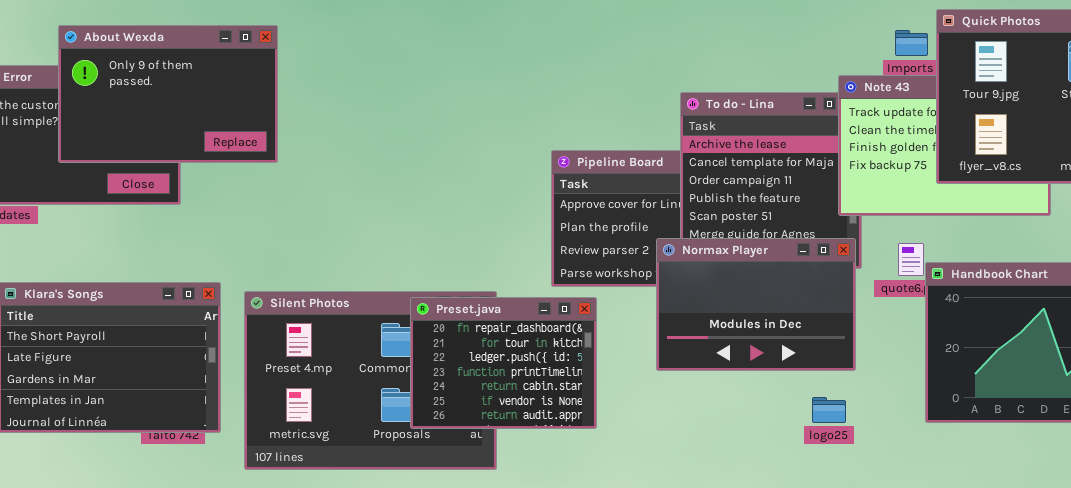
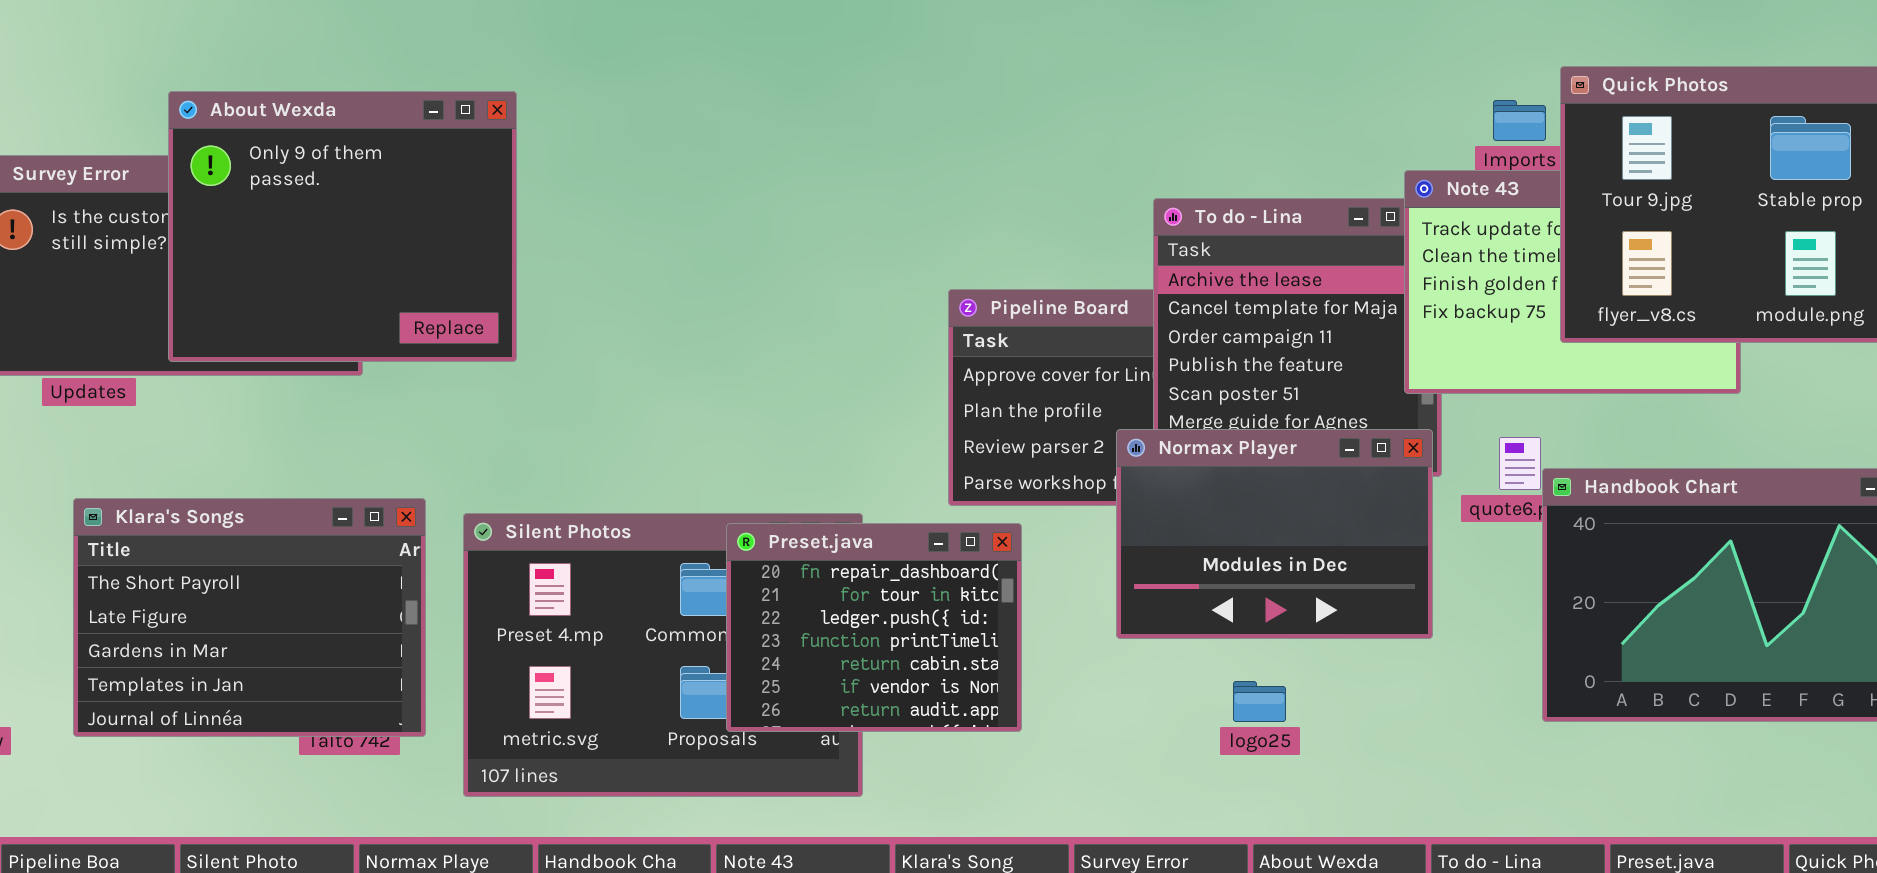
About Wexda: [58,25,278,163] -> [168,91,517,362], resized
logo25: [812,397,846,423] -> [1233,681,1286,722], moved

